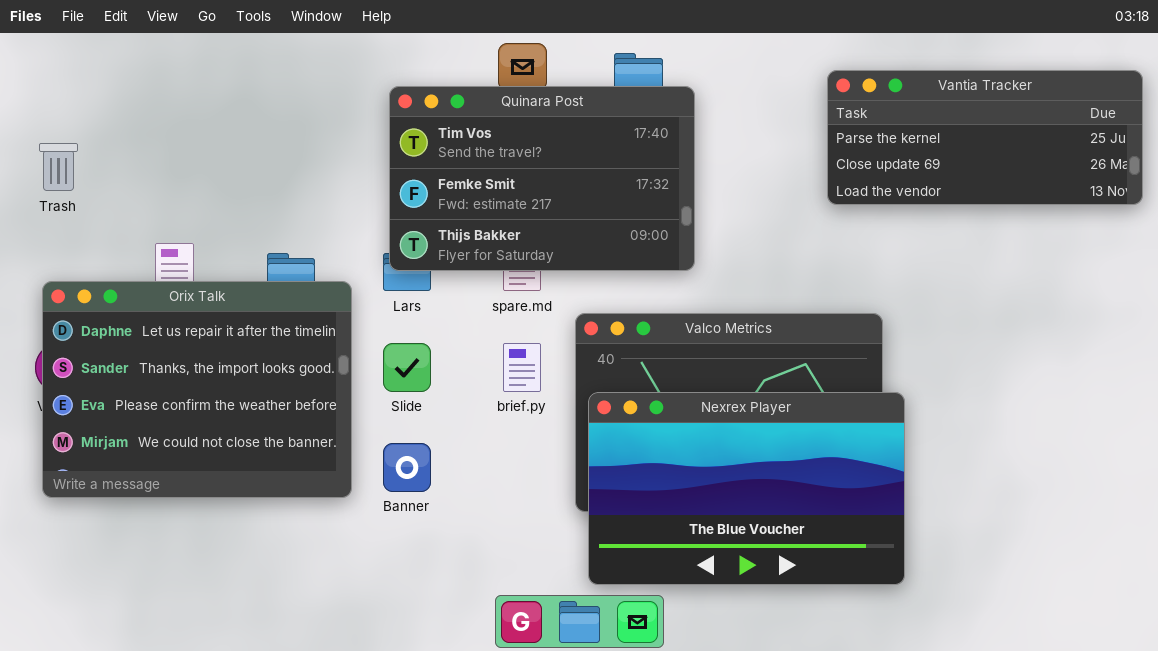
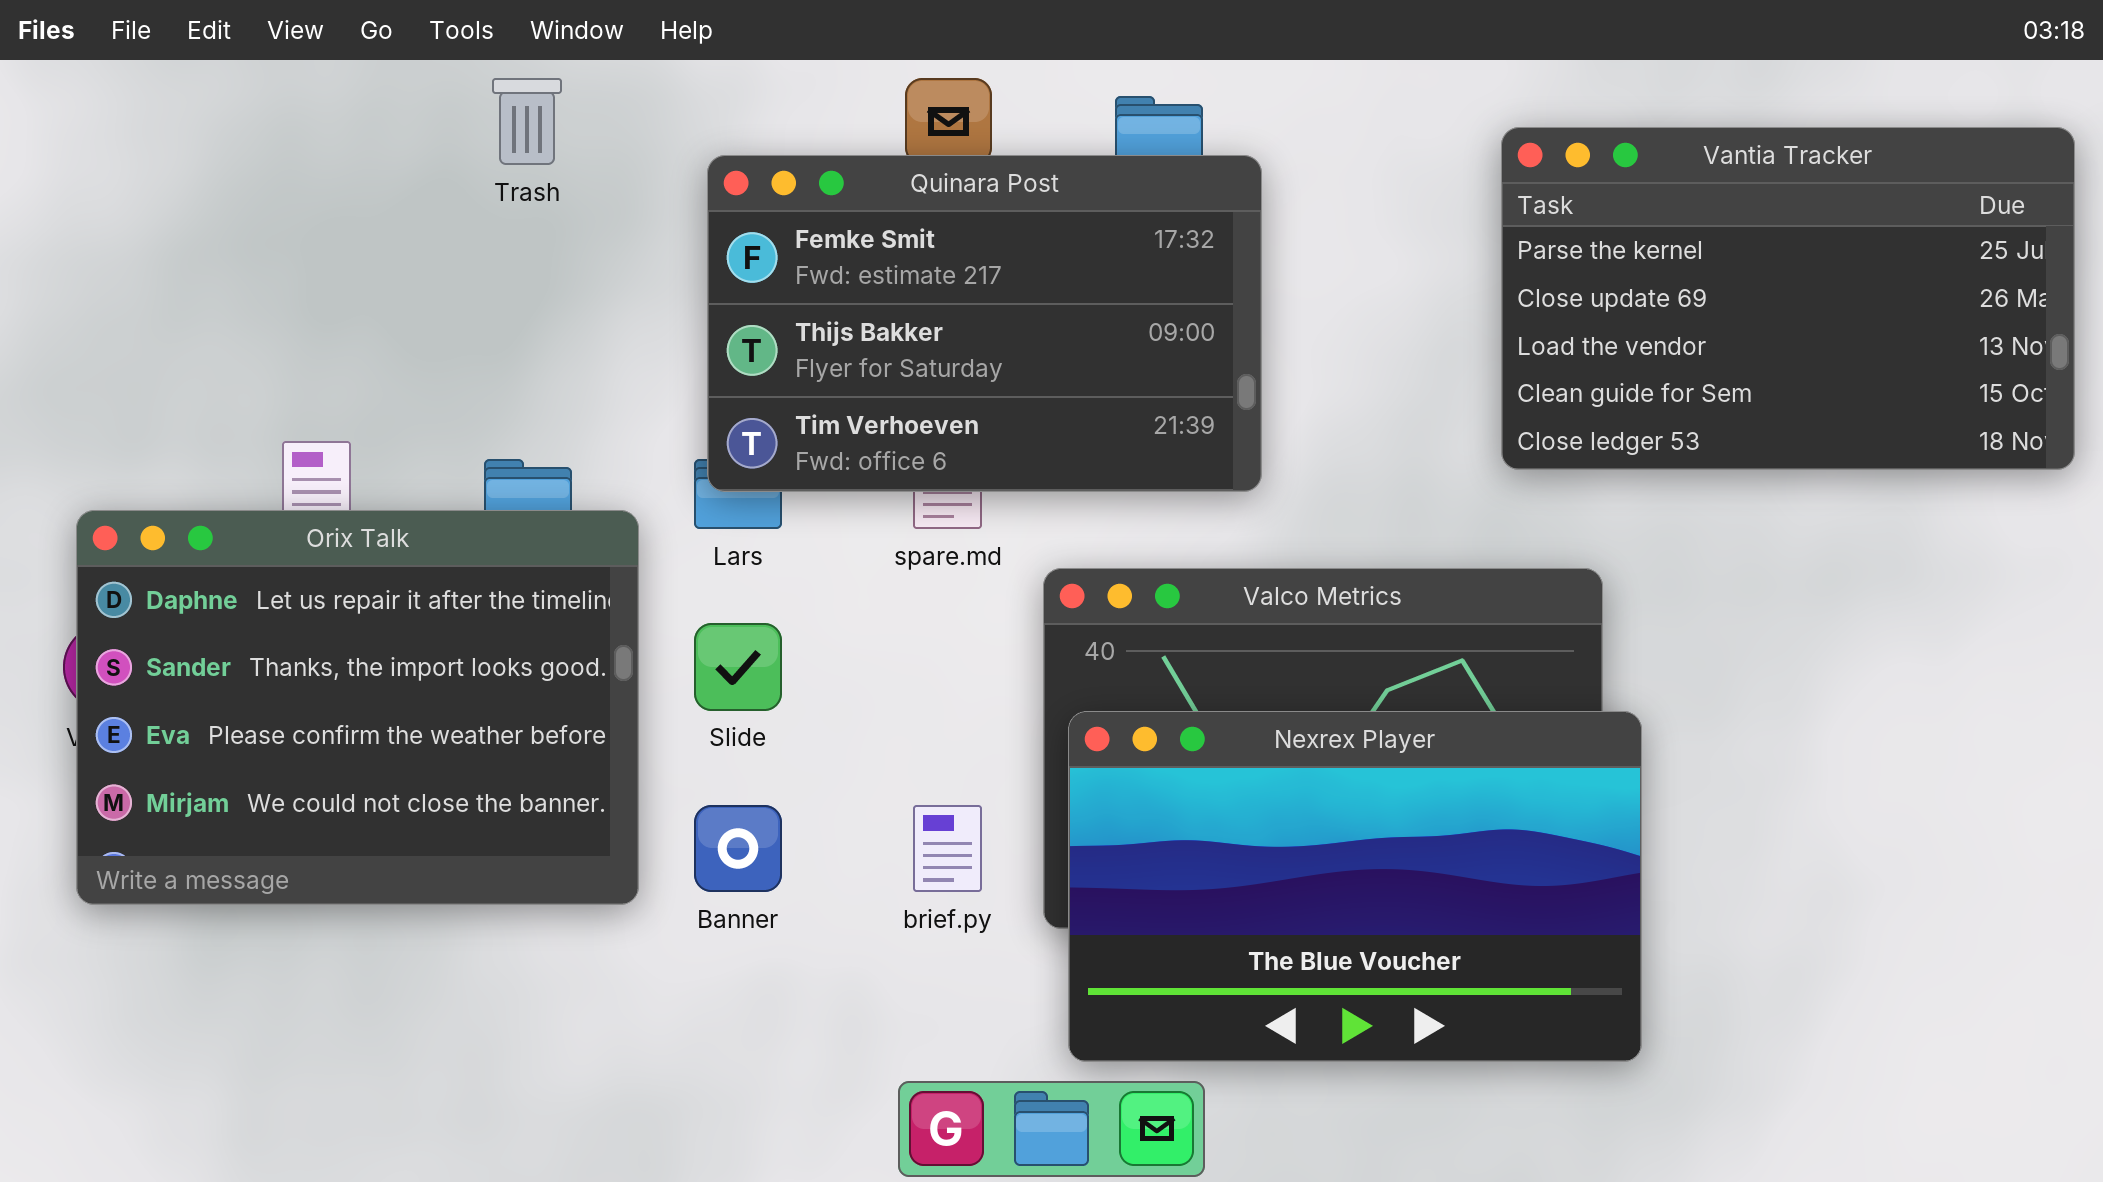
Vantia Tracker: [827,70,1143,205] -> [1501,127,2075,470], resized
Quinara Post: [389,86,695,271] -> [707,155,1262,492], scrolled down 1 row
Trash: [39,143,78,191] -> [492,78,562,165], moved
brief.py: [503,343,541,392] -> [913,805,982,892], moved

